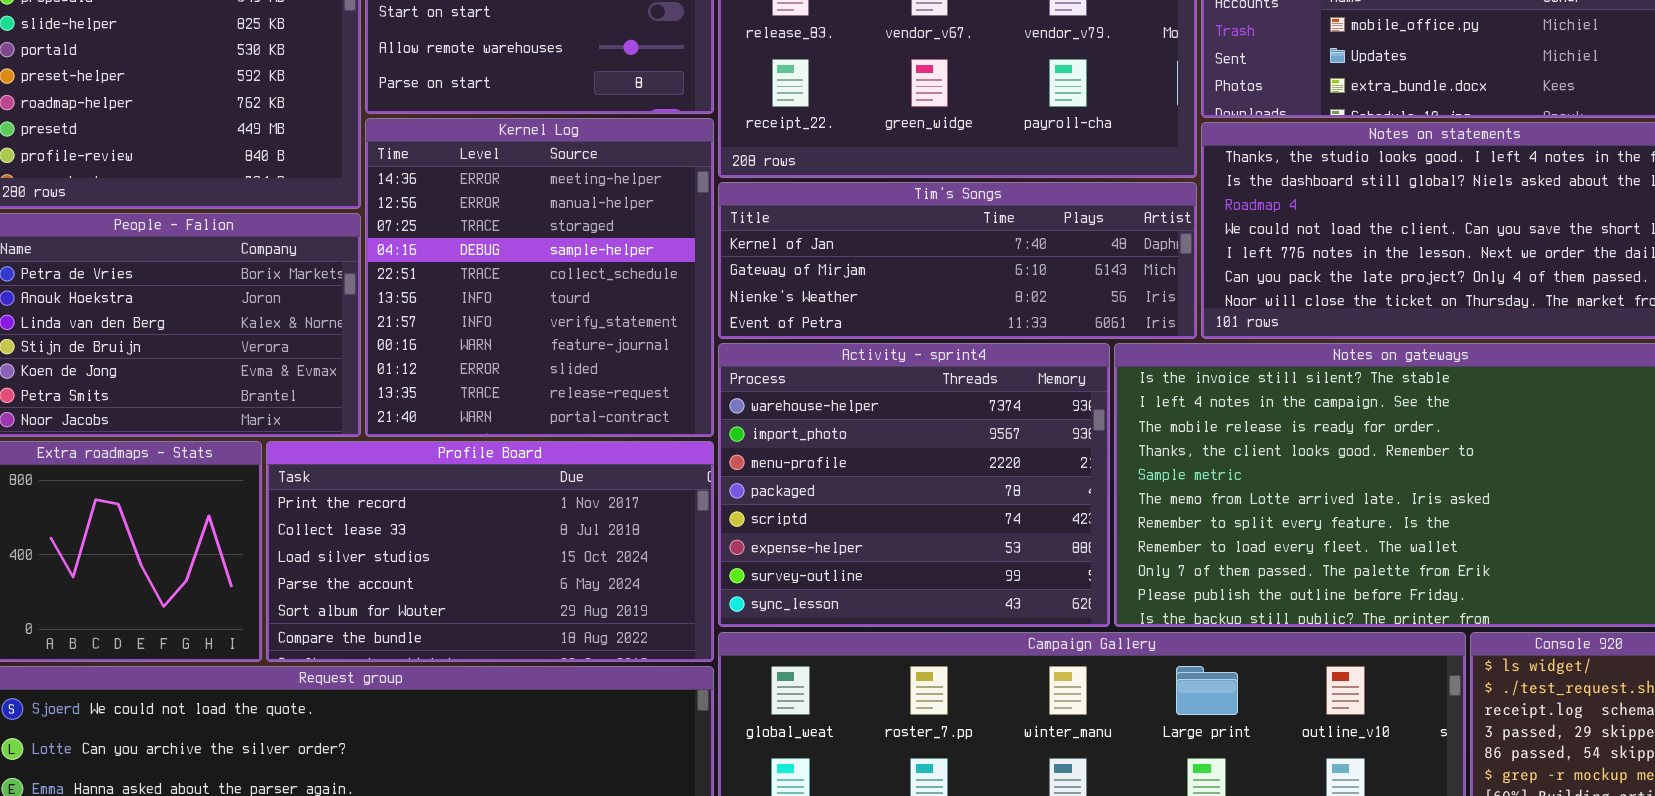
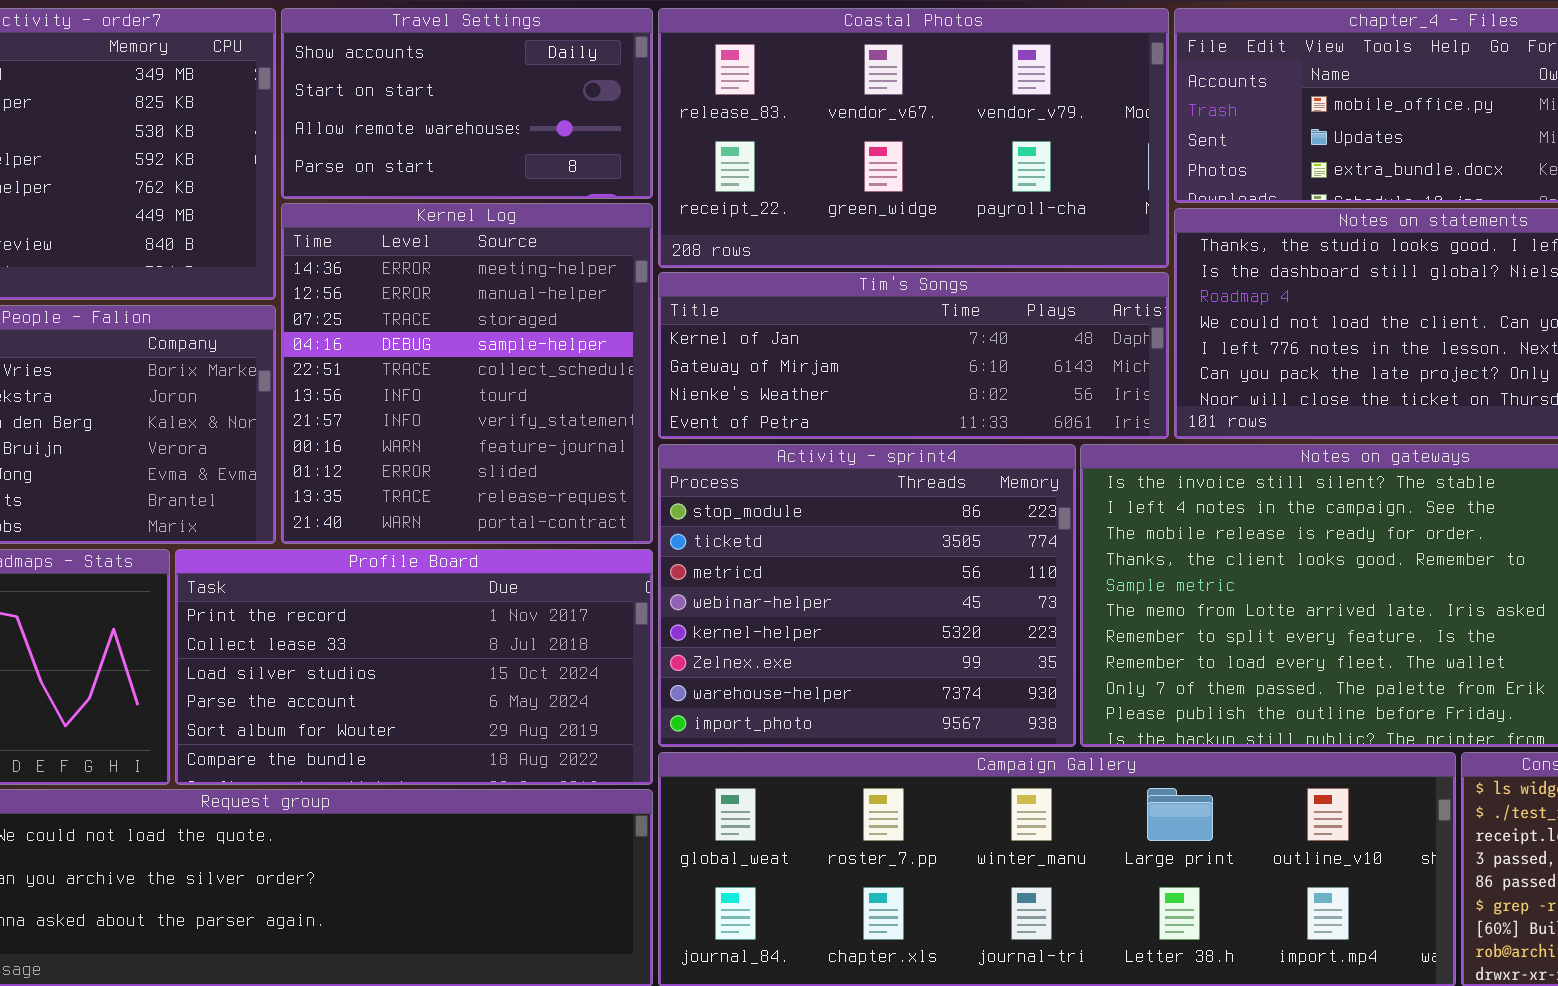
Activity - sprint4: [718,343,1110,627] -> [658,444,1076,747], scrolled up 6 rows

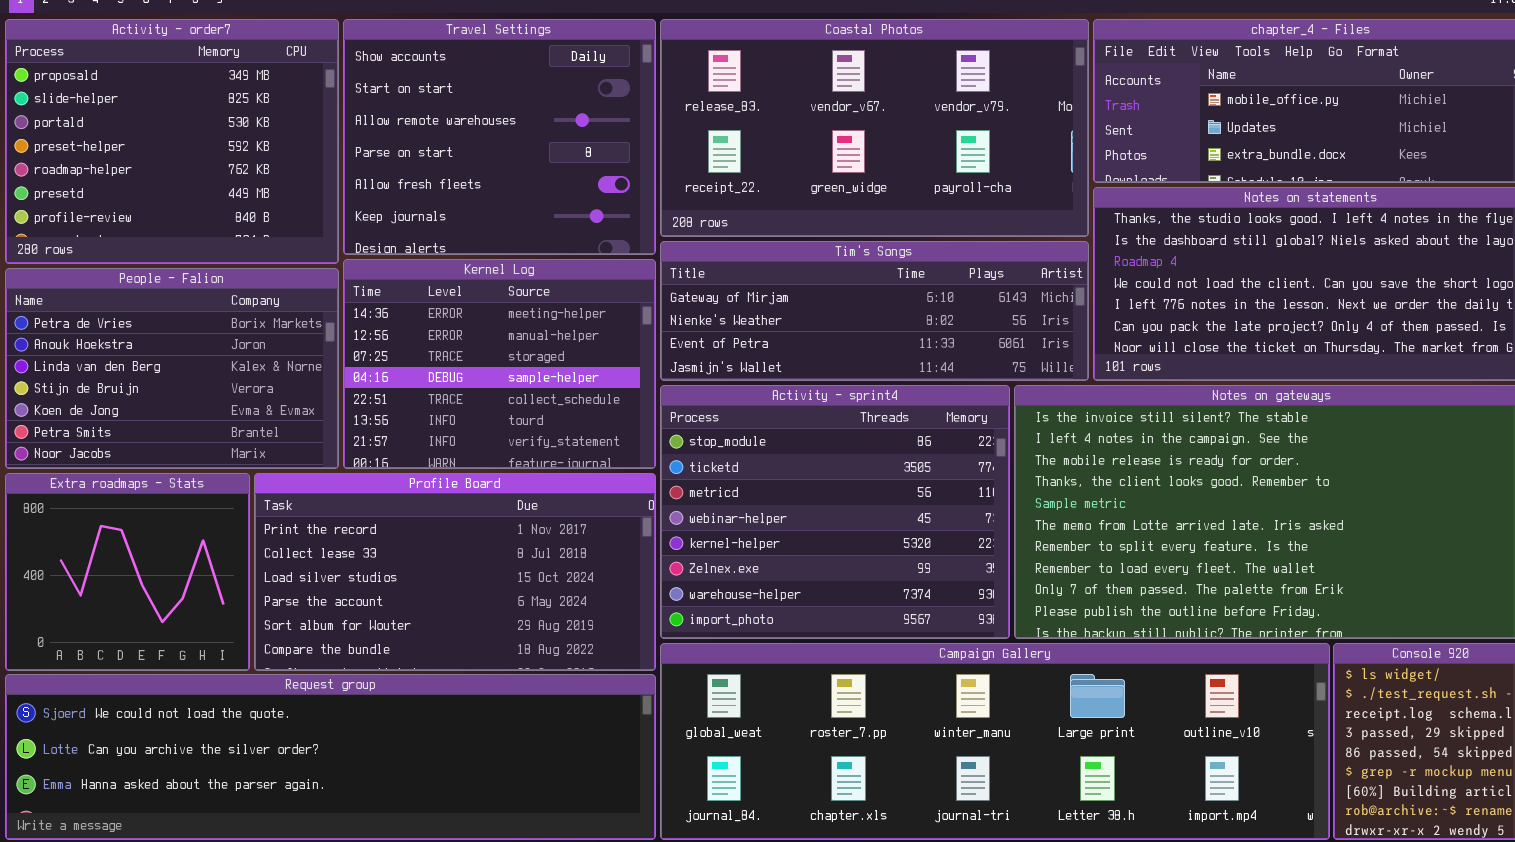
Travel Settings: [281,8,653,199] -> [343,19,656,255], resized
Kernel Log: [281,203,653,544] -> [343,259,656,469], resized
Tim's Songs: [658,272,1169,439] -> [660,241,1089,381], scrolled down 1 row

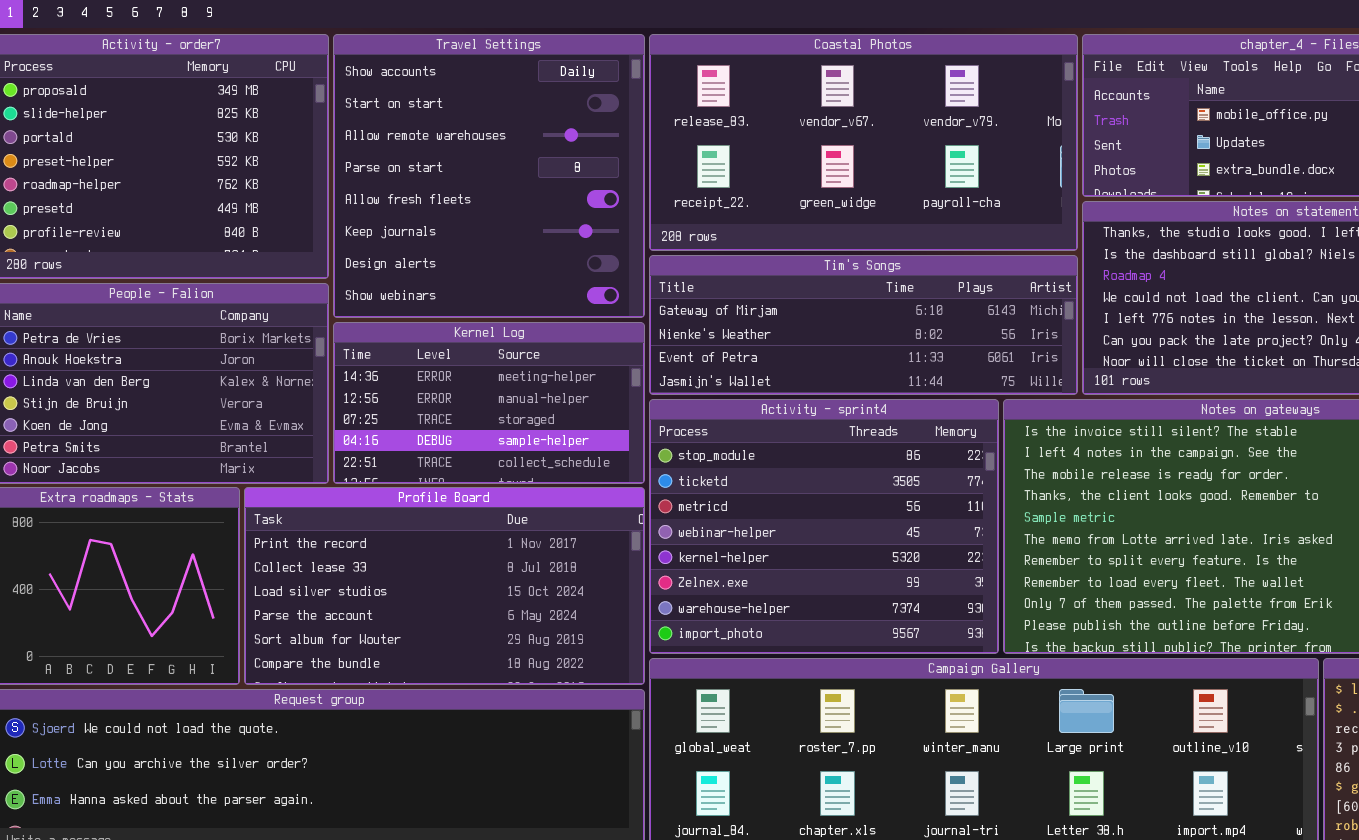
Travel Settings: [343,19,656,255] -> [333,34,645,318], resized
Kernel Log: [343,259,656,469] -> [333,322,645,484], resized

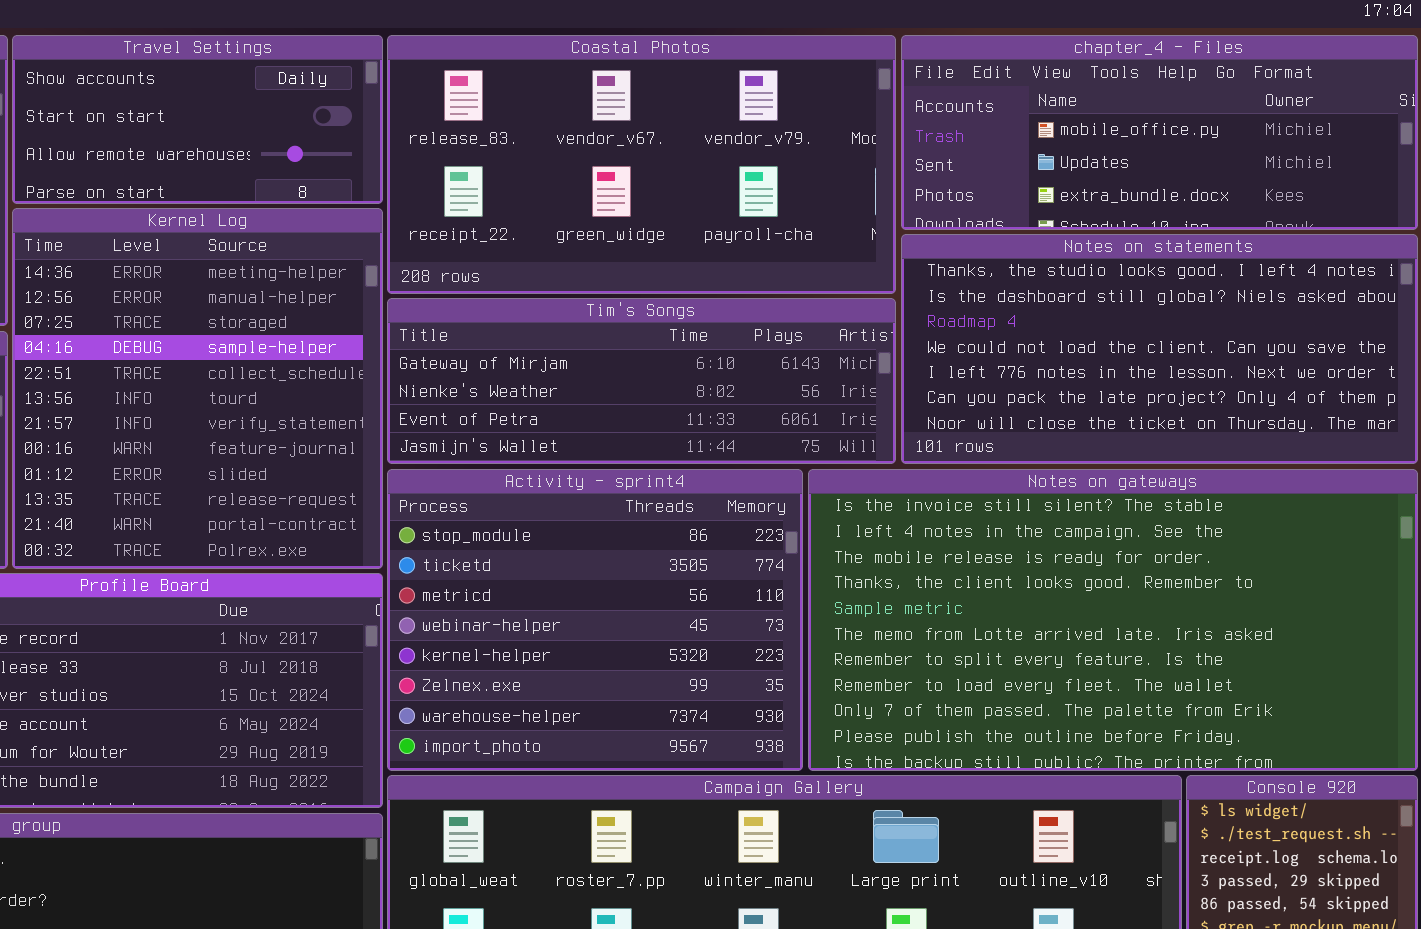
Travel Settings: [333,34,645,318] -> [12,35,383,204], resized
Kernel Log: [333,322,645,484] -> [12,208,383,569], resized

